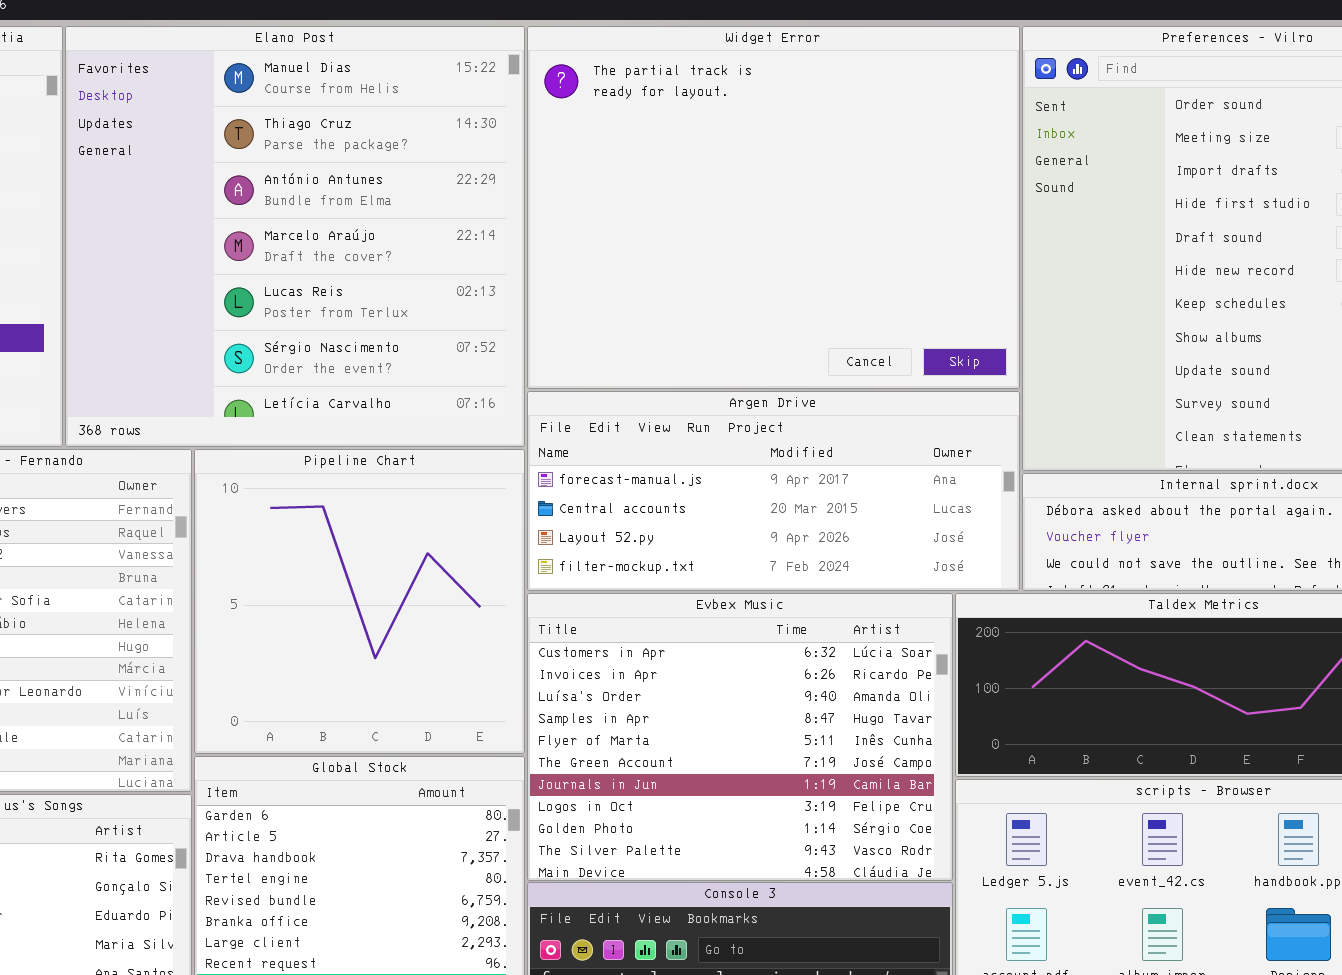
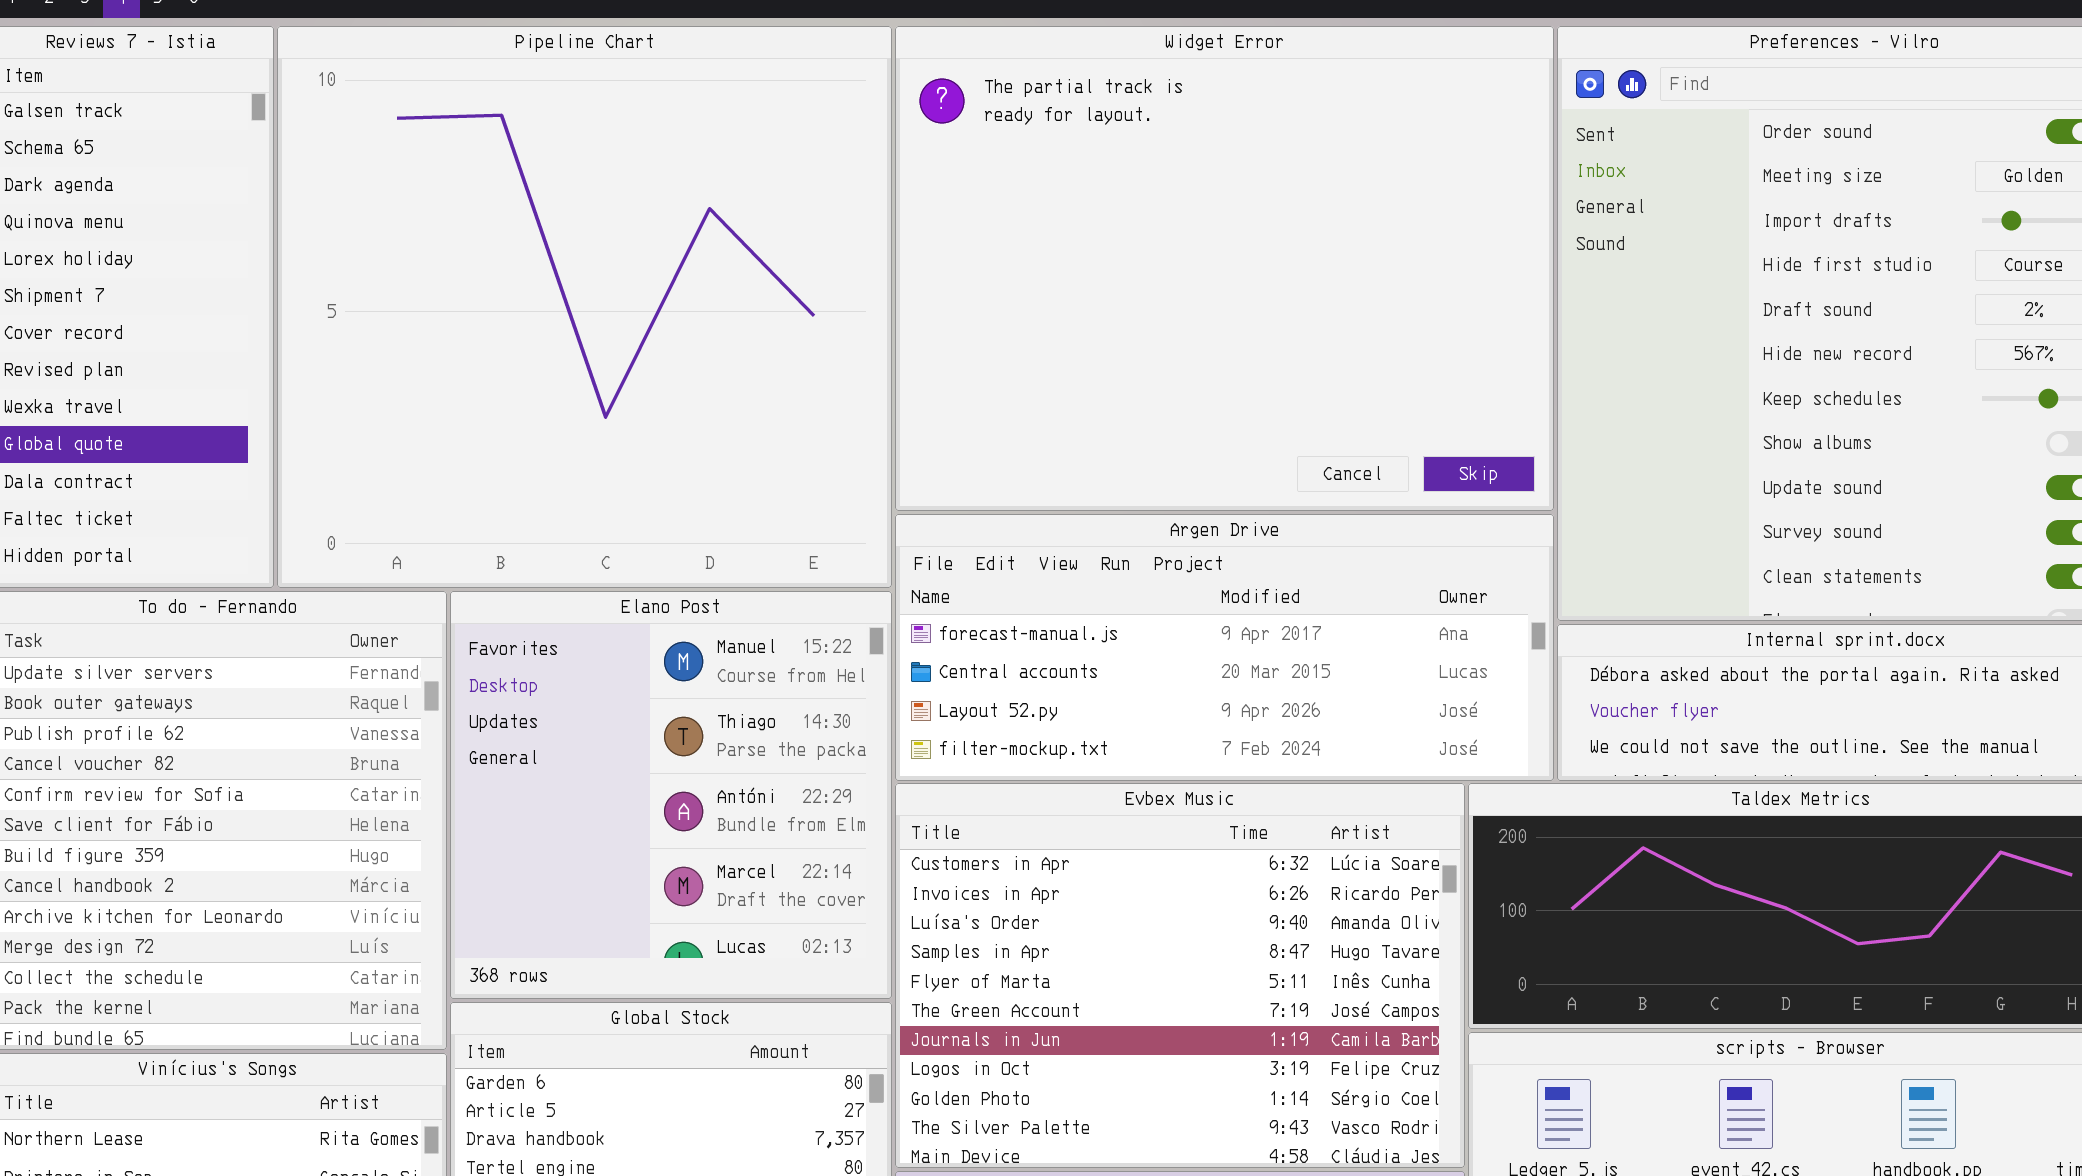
Elano Post: [65,26,525,447] -> [450,591,892,999], moved, resized
Pipeline Chart: [194,449,525,754] -> [277,26,892,588], moved, resized

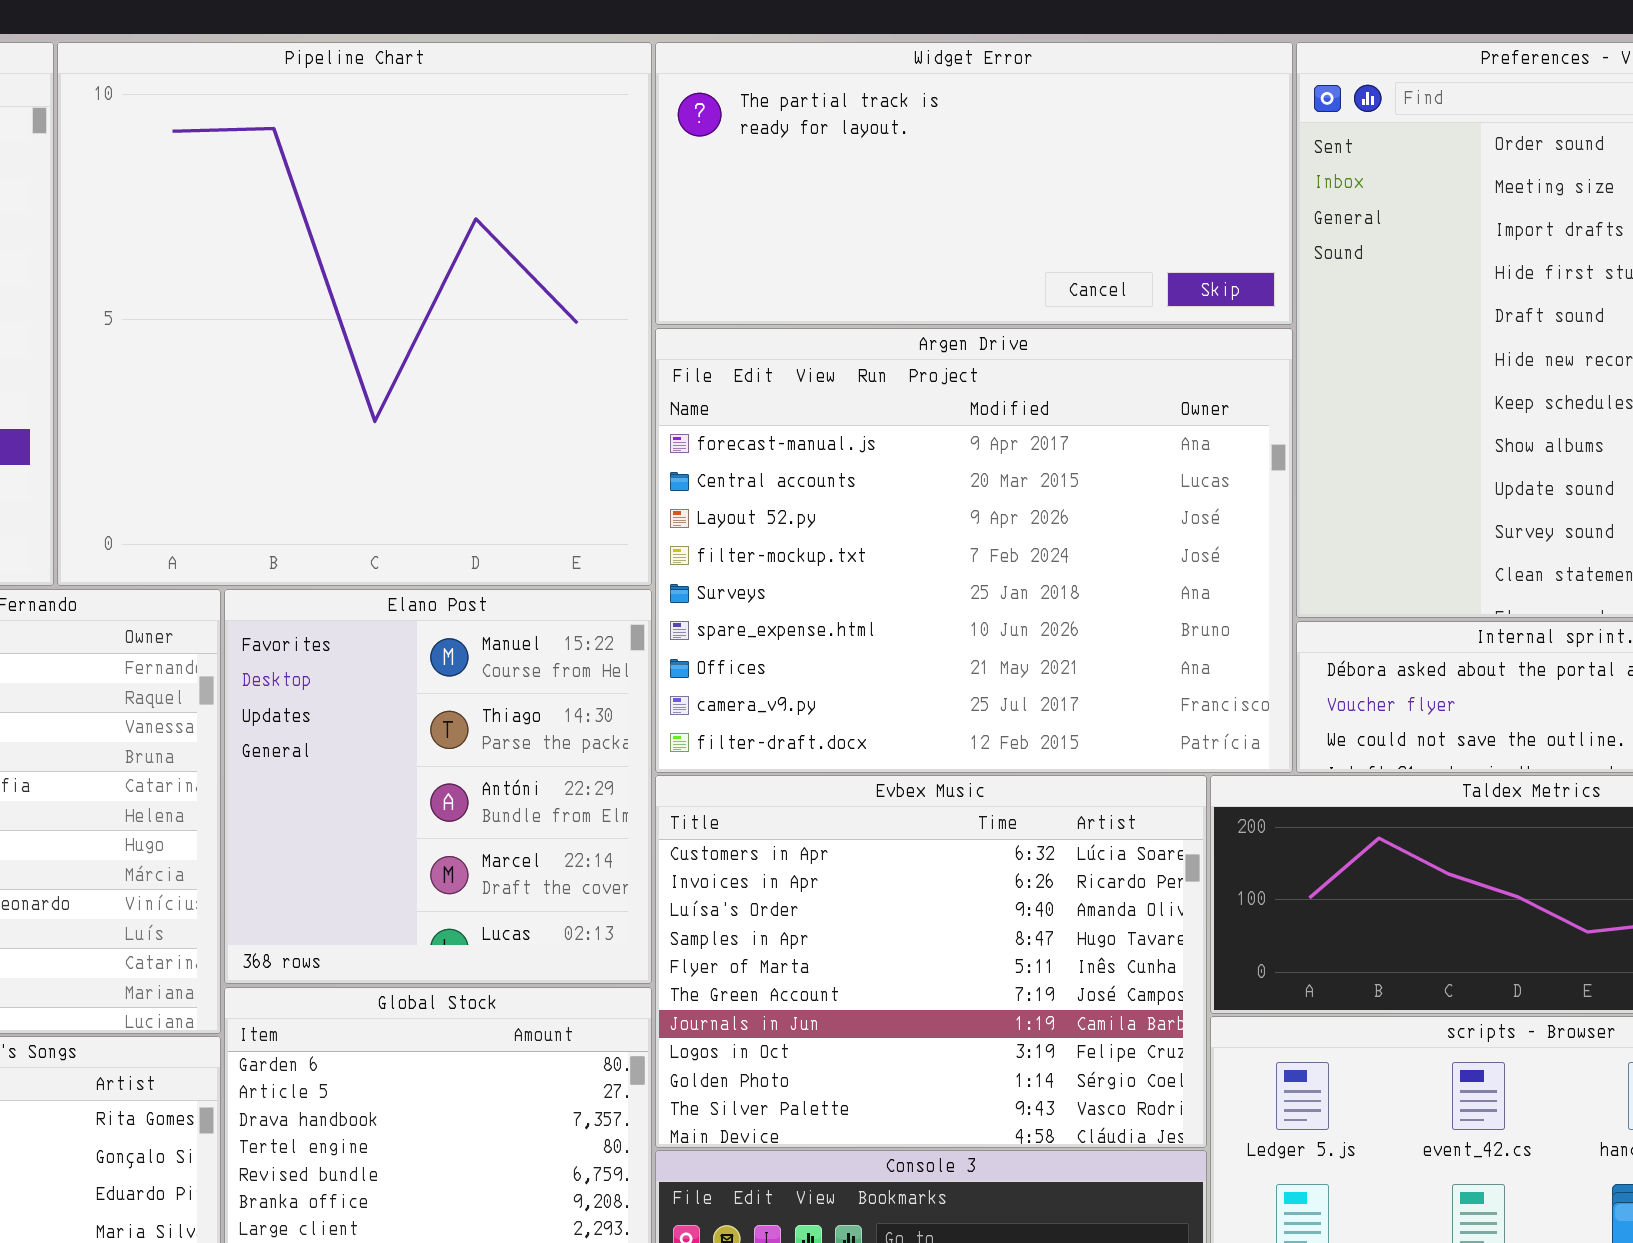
Widget Error: [895,26,1554,511] -> [655,42,1293,325], resized
Argen Drive: [895,514,1554,781] -> [655,328,1293,773], resized

